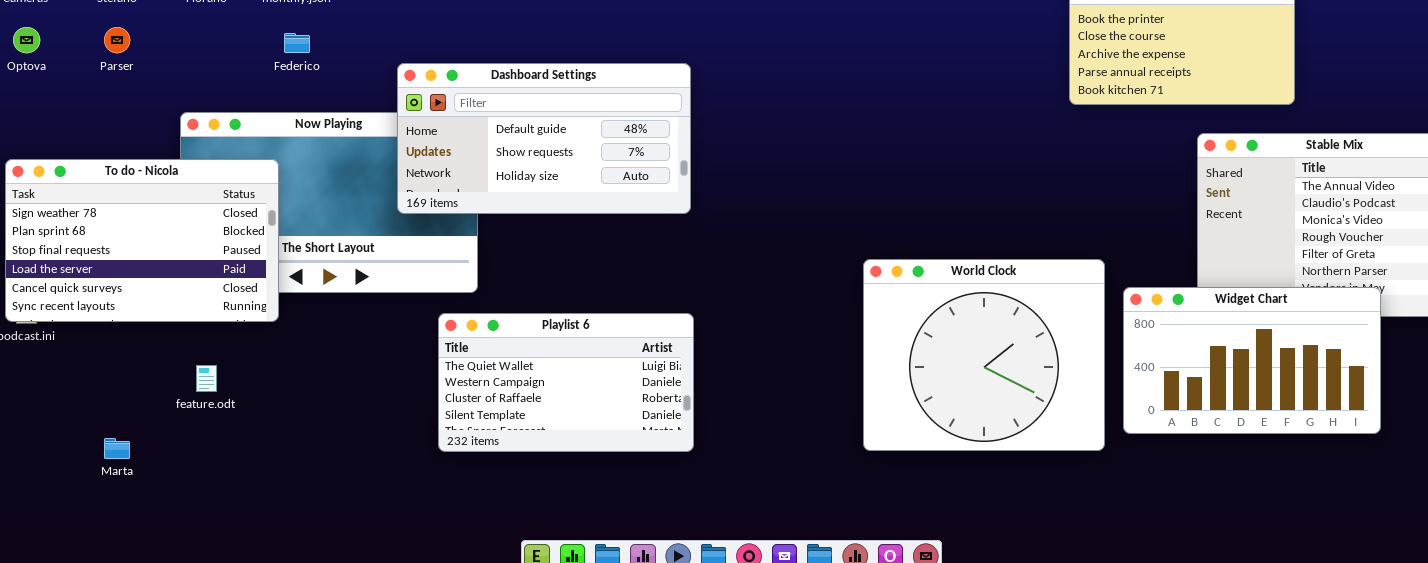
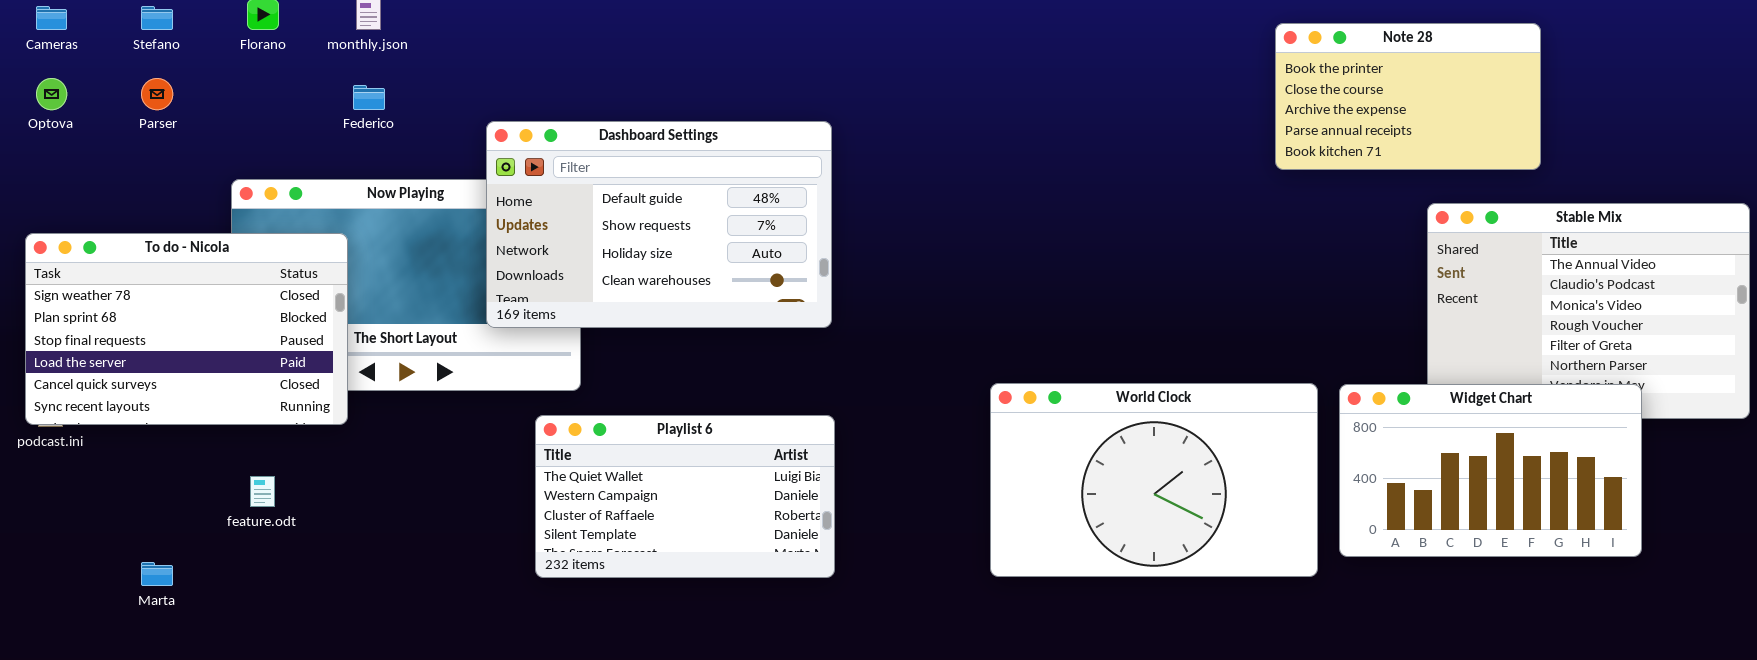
Dashboard Settings: [397,63,691,214] -> [486,121,832,328], resized
World Clock: [863,259,1105,451] -> [990,383,1318,577], resized

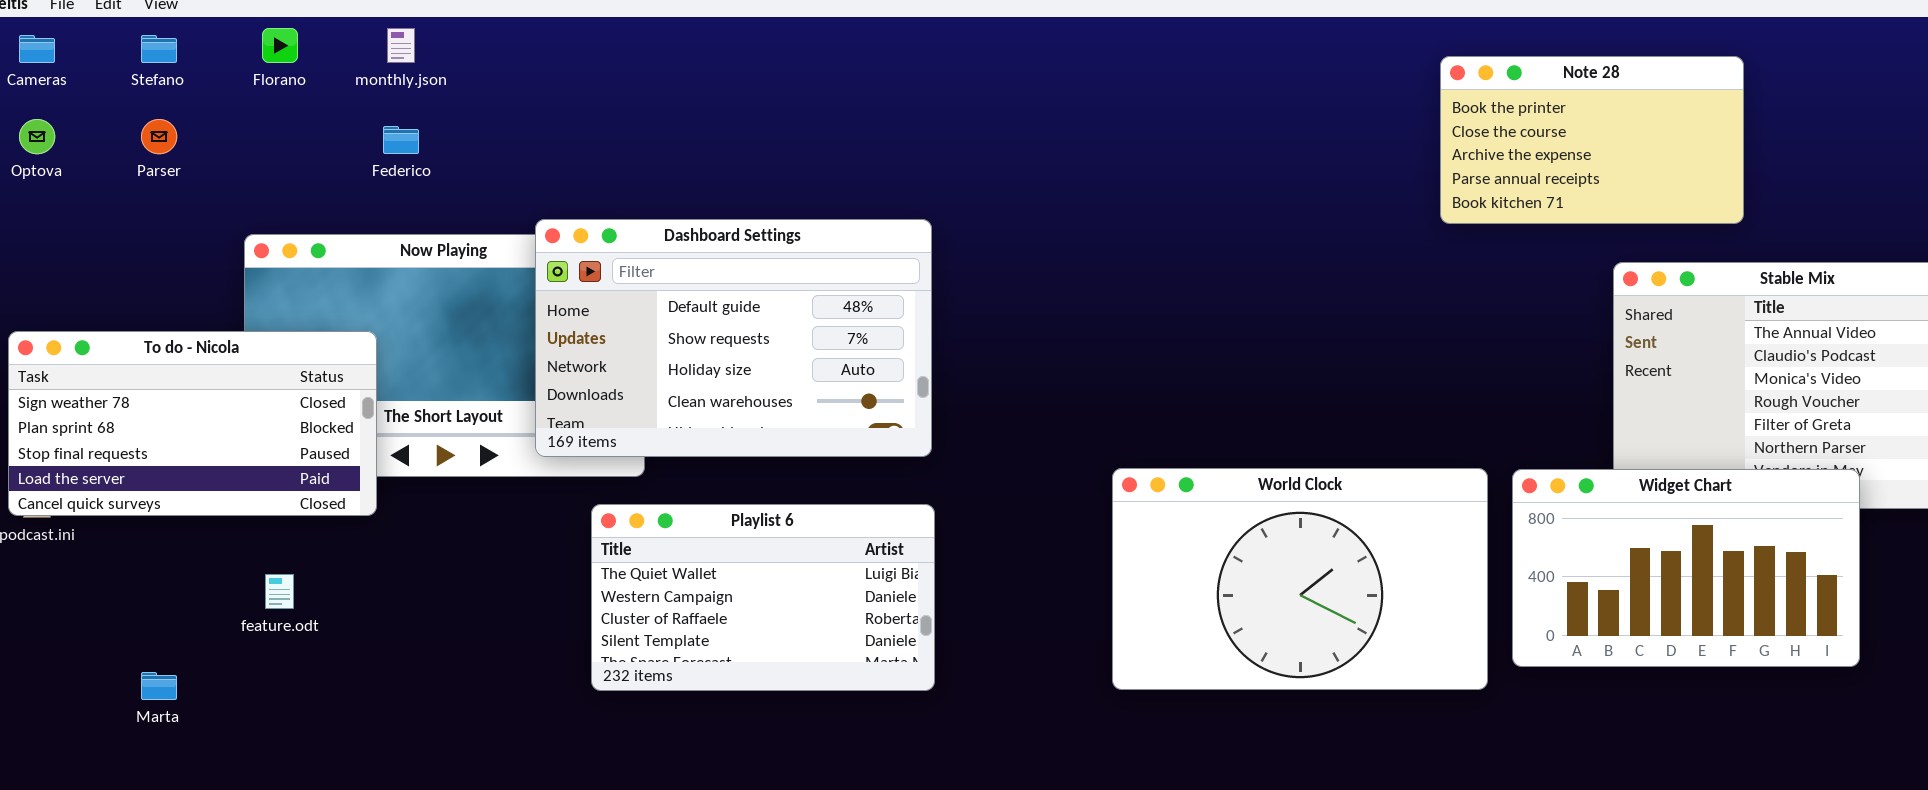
Dashboard Settings: [486,121,832,328] -> [535,219,932,457], moved
To do - Nicola: [25,233,348,425] -> [8,331,377,516], resized

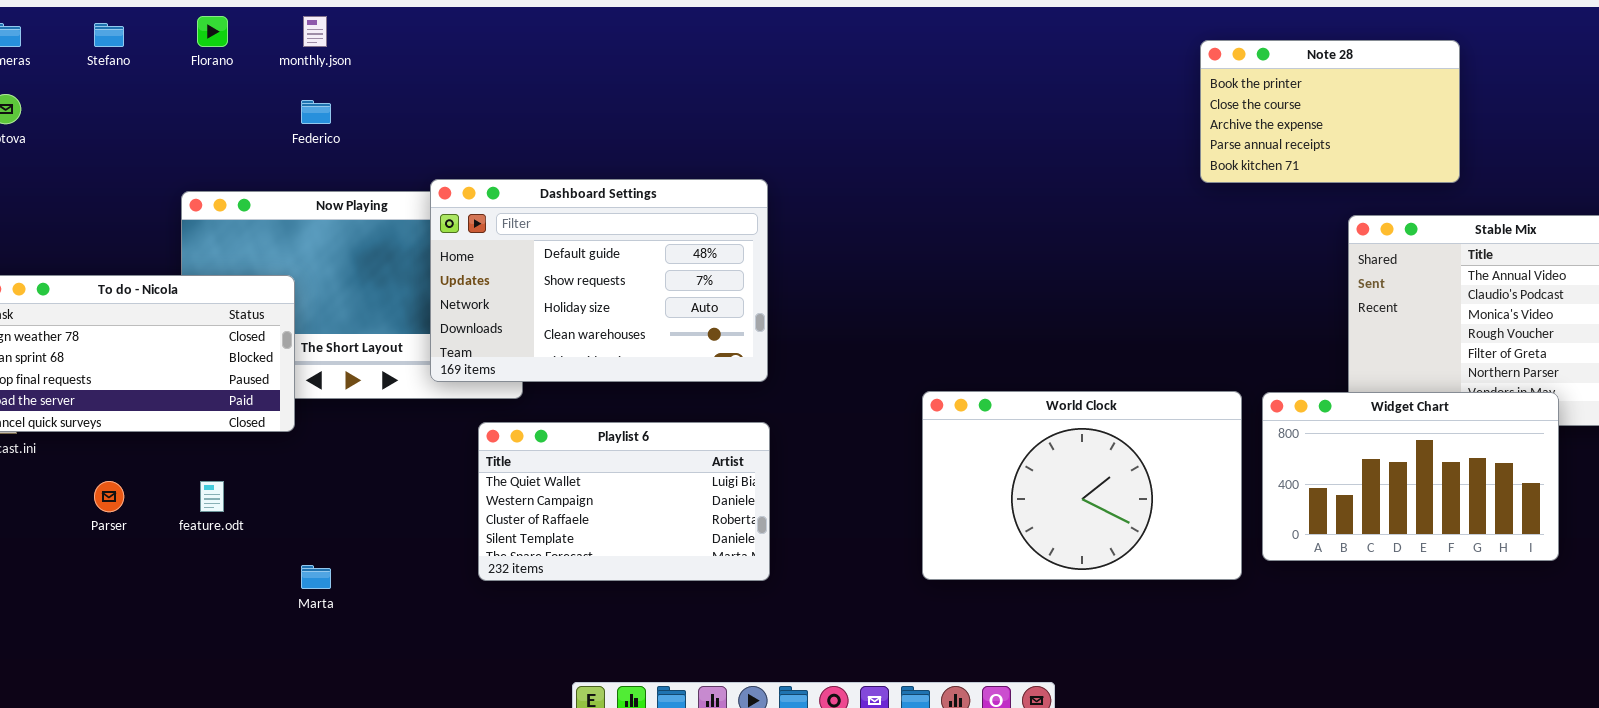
Parser: [141,119,177,154] -> [94,481,124,512], moved
Marta: [141,672,177,700] -> [301,565,331,589], moved

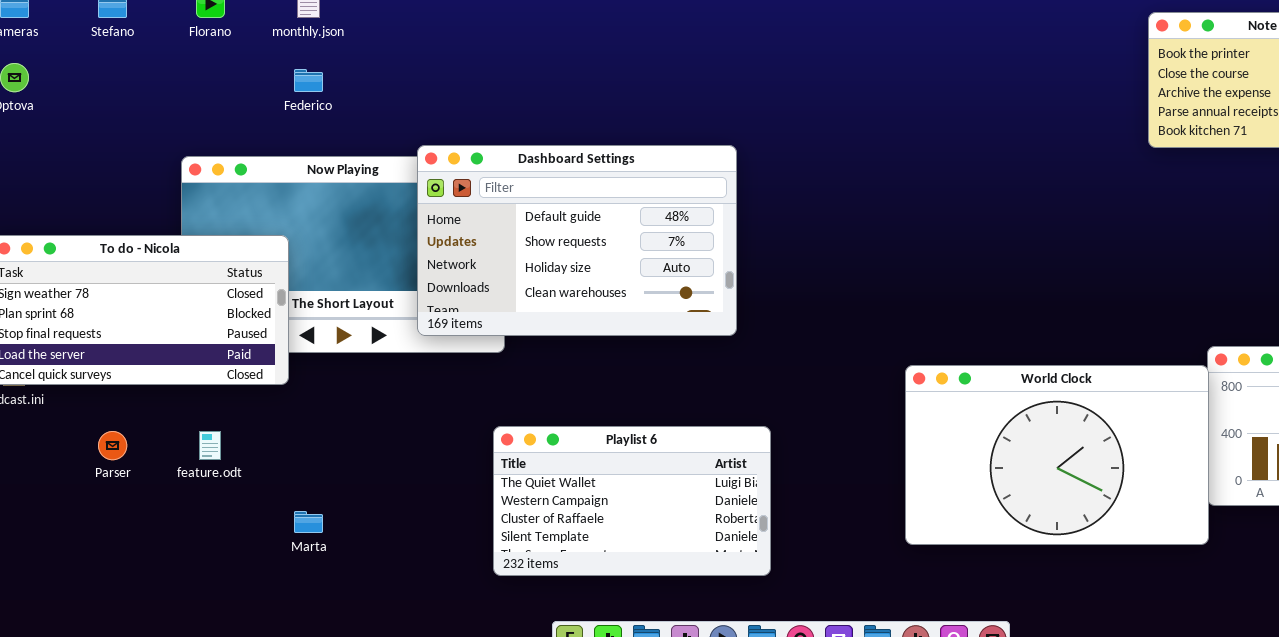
World Clock: [922,391,1242,580] -> [905,365,1209,545], moved
Playlist 6: [478,422,770,581] -> [493,426,771,576], moved

